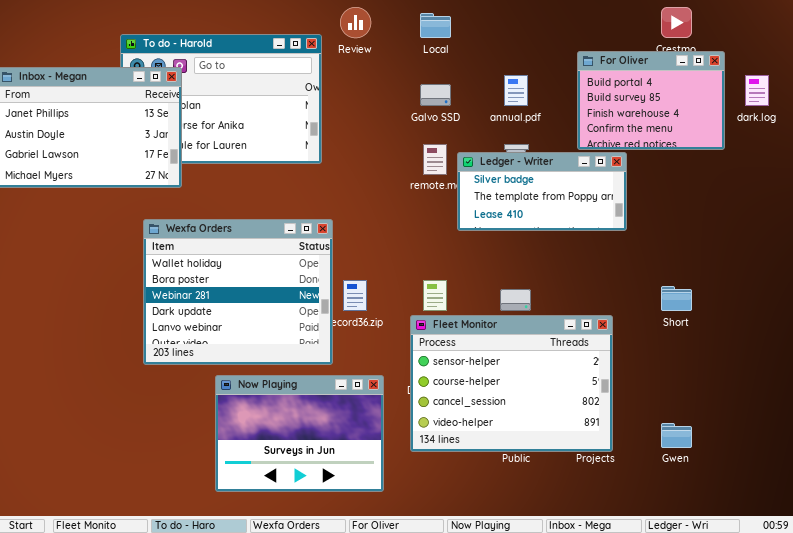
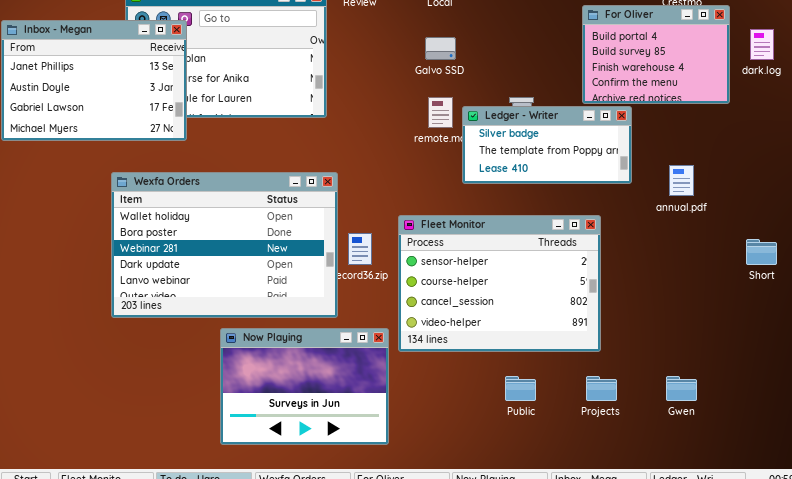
annual.pdf: [504,75,528,106] -> [669,165,694,196], moved
Wexfa Orders: [143,219,333,365] -> [111,172,338,318], resized
Short: [661,286,692,311] -> [746,239,777,265], moved
Fleet Monitor: [410,315,613,452] -> [398,215,601,352], moved

